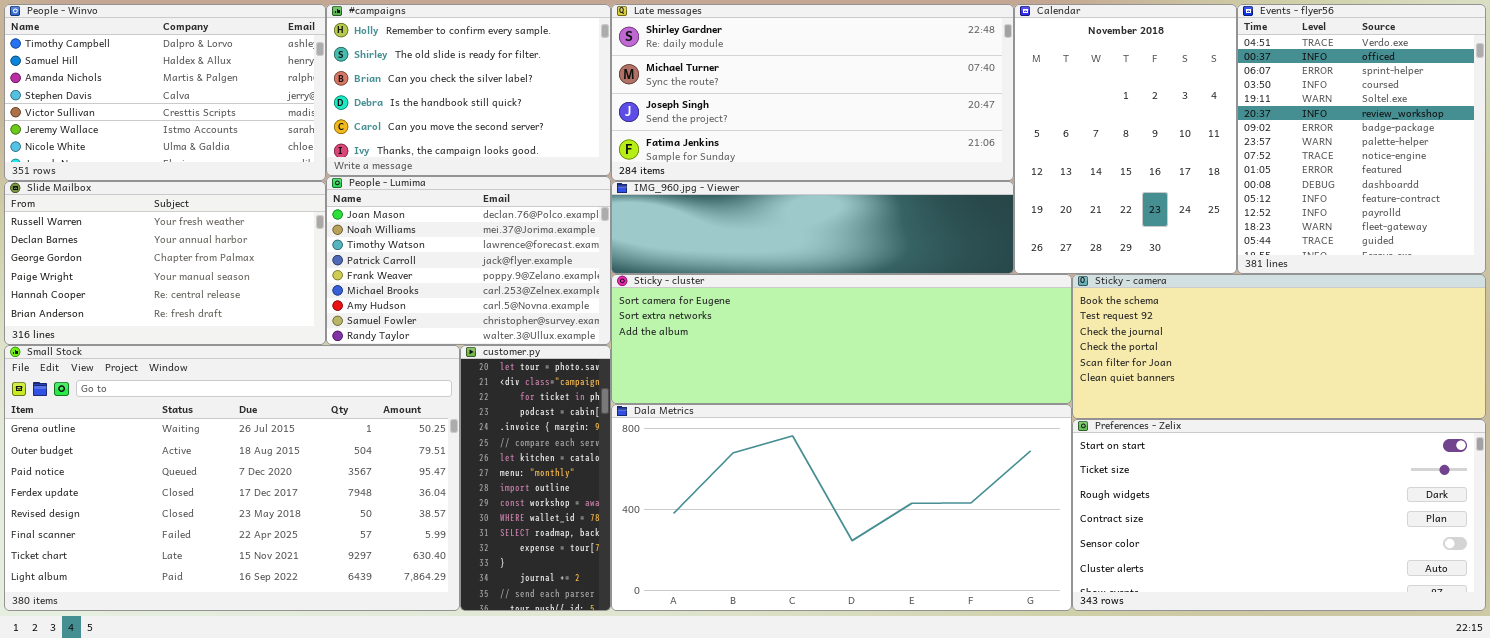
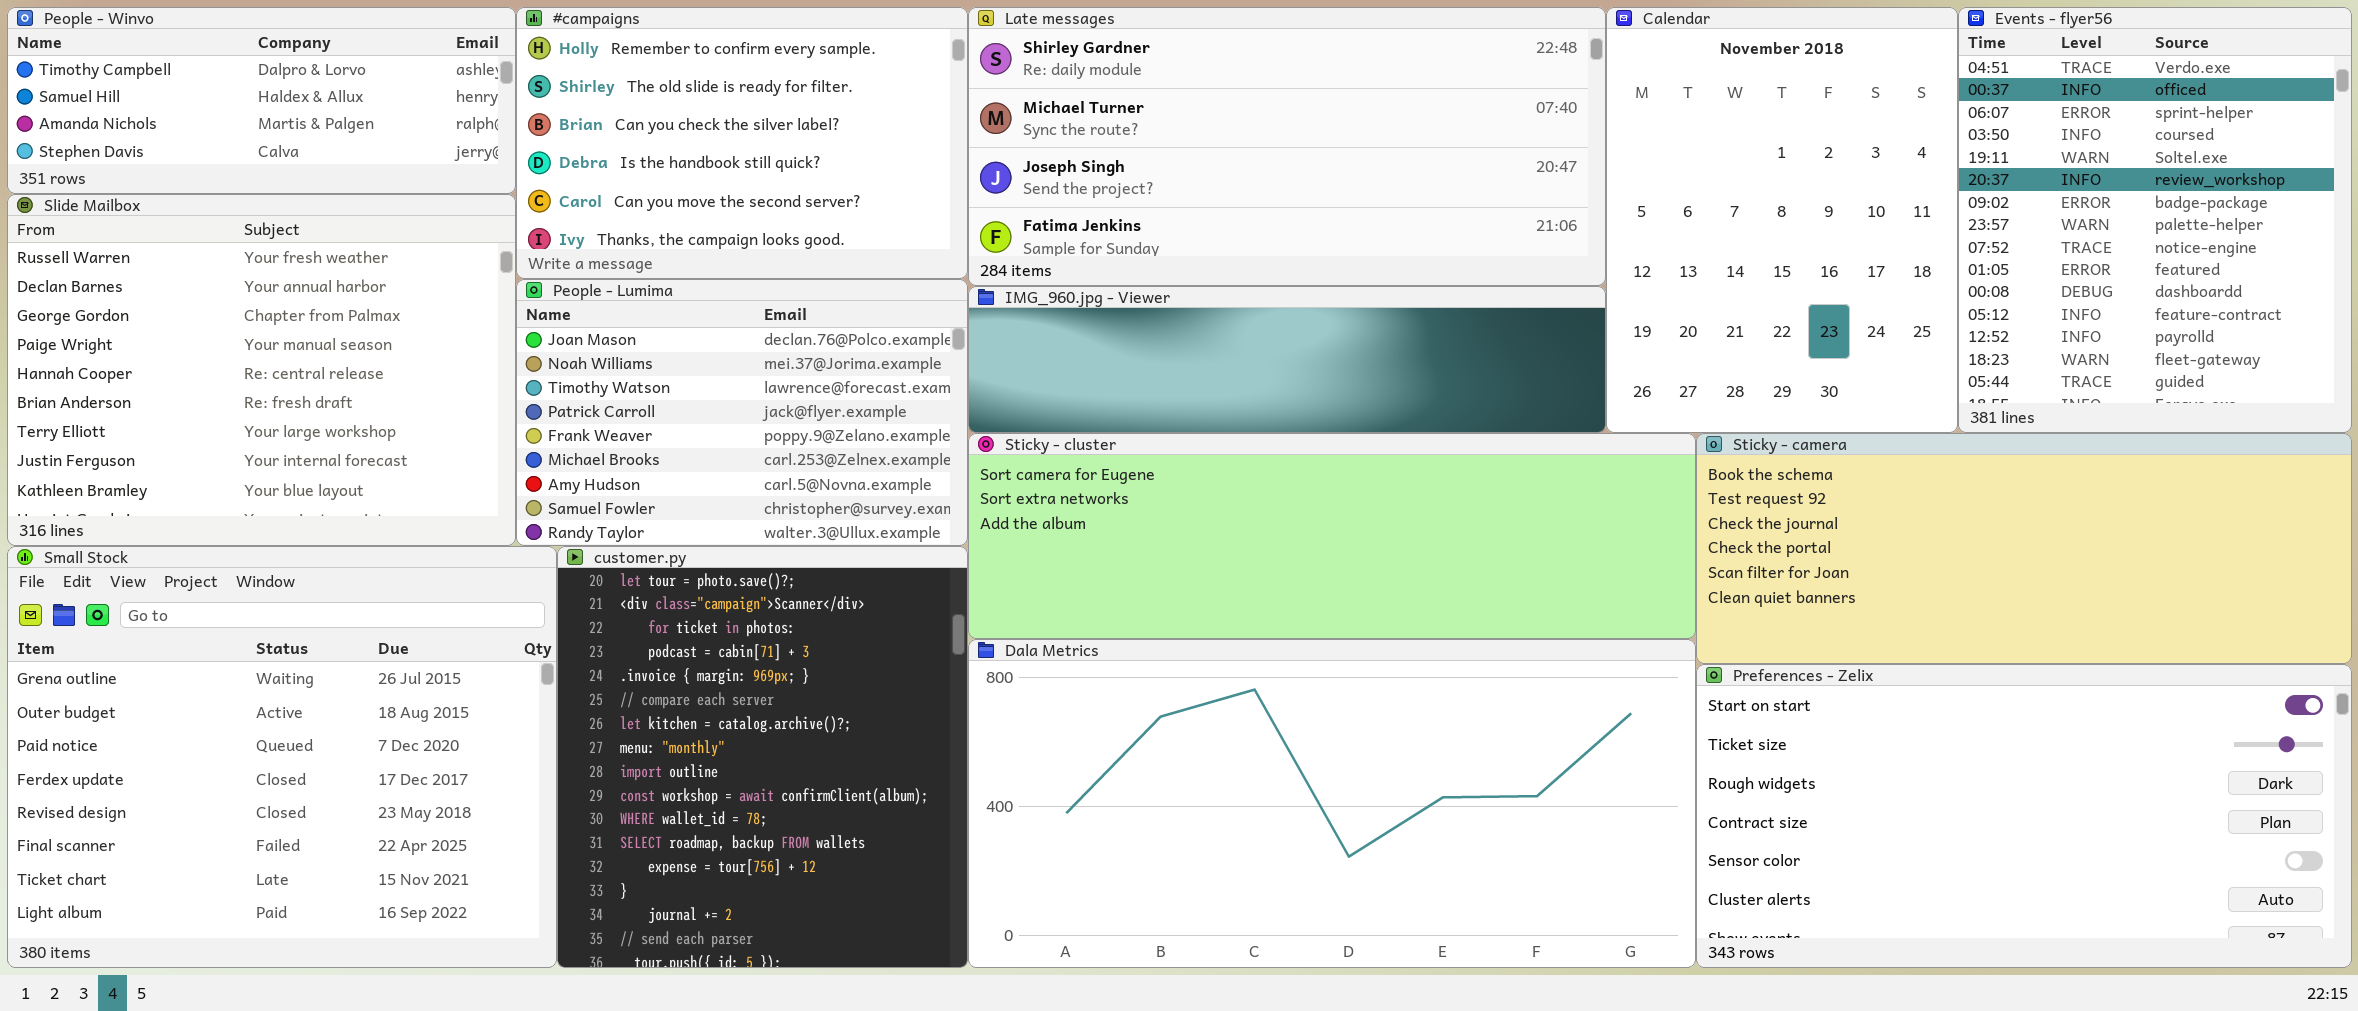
People - Winvo: [4,4,326,181] -> [7,7,516,194], resized
Slide Mailbox: [4,181,326,345] -> [7,194,516,546], resized
Small Stock: [4,345,460,611] -> [7,546,557,968], resized
customer.py: [460,345,611,611] -> [557,546,968,968], resized

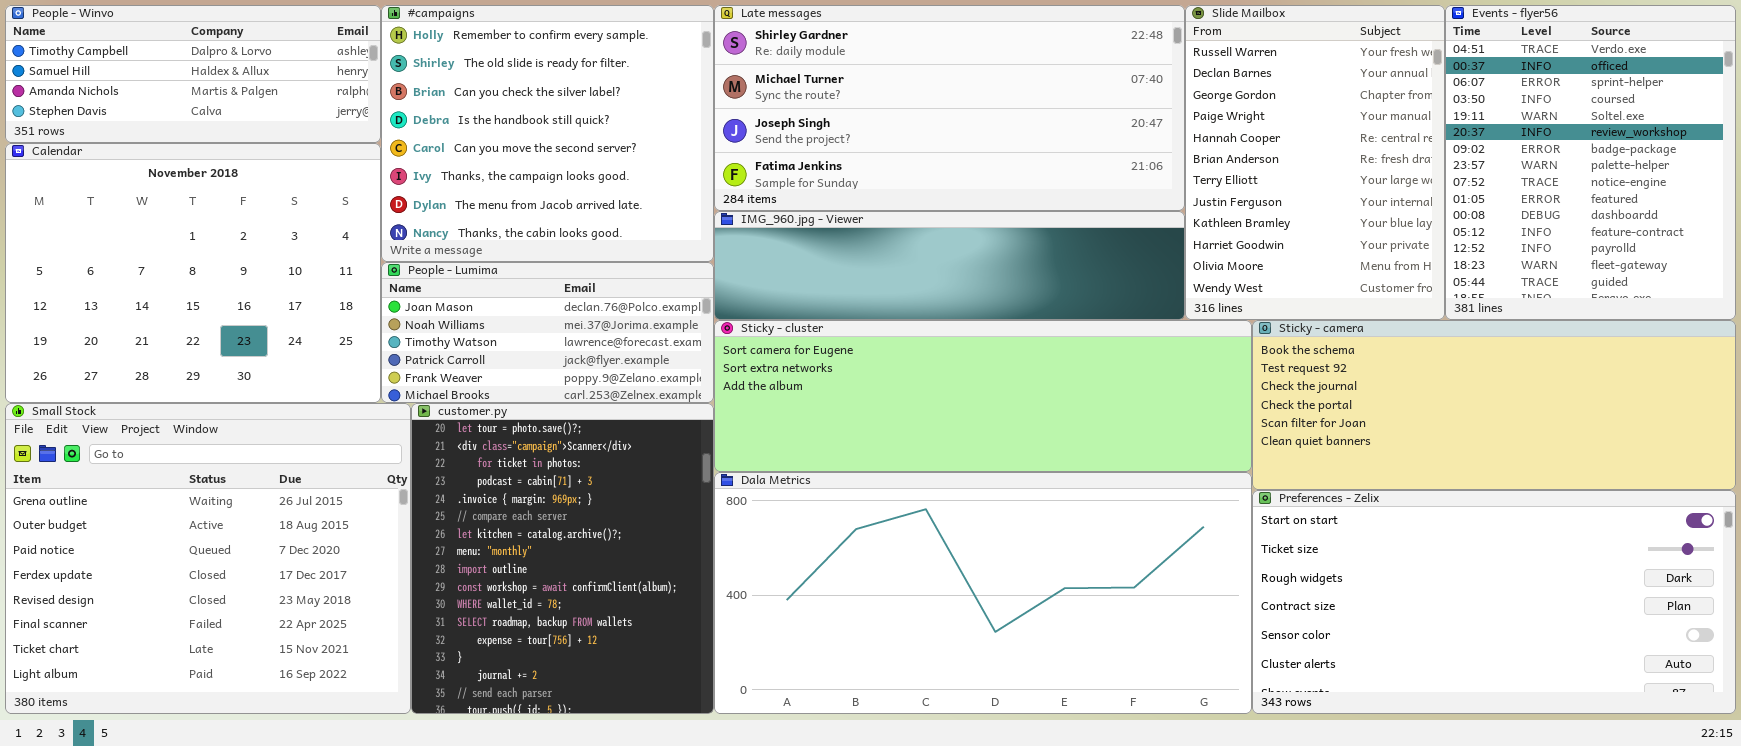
#campaigns: [516,7,968,279] -> [381,5,714,262], resized
Calendar: [1606,7,1958,433] -> [5,143,381,403], moved, resized
Slide Mailbox: [7,194,516,546] -> [1185,5,1445,320], moved, resized
People - Lumima: [516,279,968,546] -> [381,262,714,403], resized

